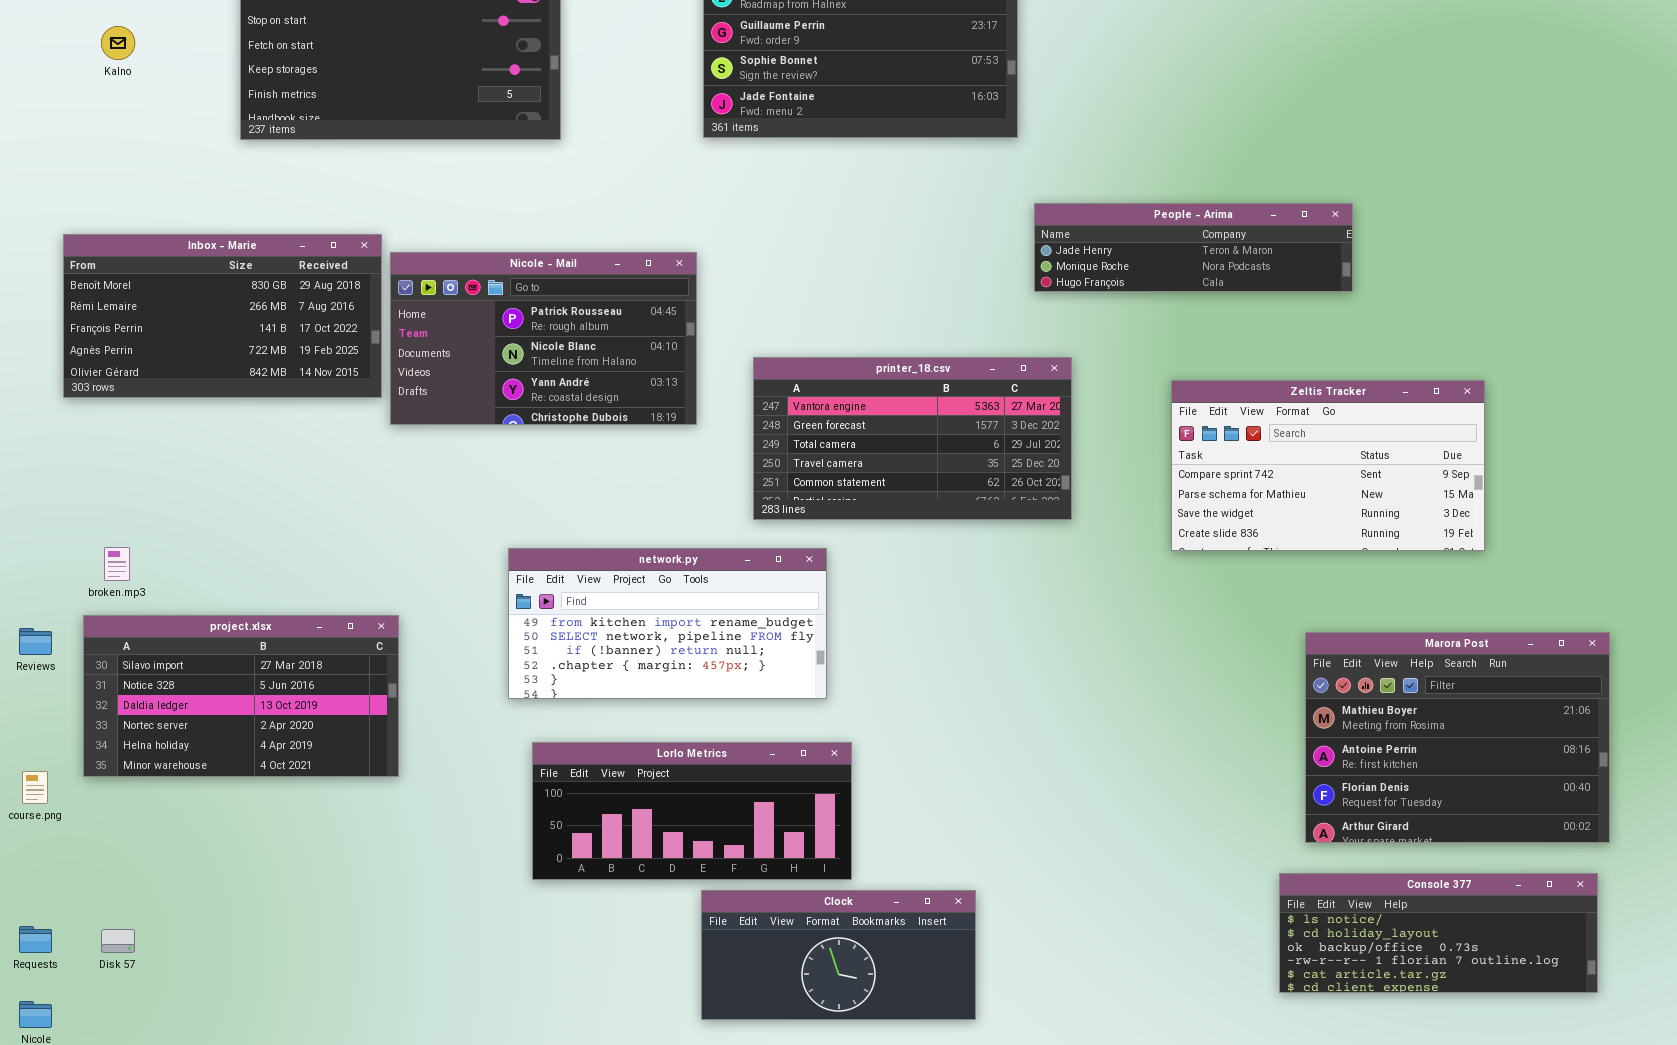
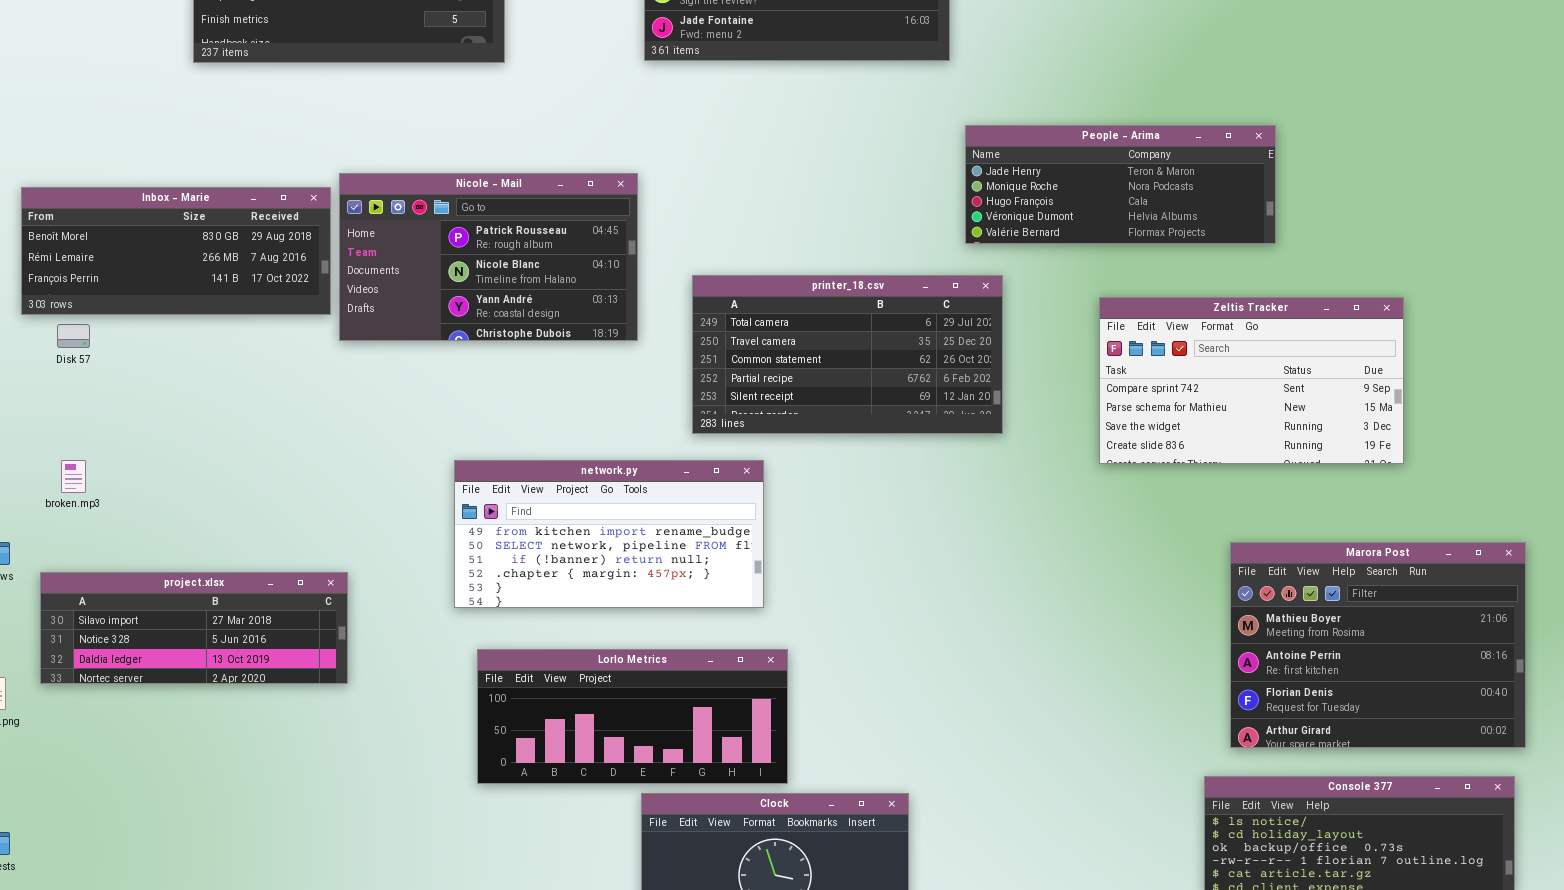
People - Arima: [1034,203,1353,292] -> [965,125,1276,244], resized
Inbox - Marie: [63,234,382,398] -> [21,187,331,315], resized
printer_18.csv: [753,357,1072,520] -> [692,275,1003,434], scrolled down 2 rows
project.xlsx: [83,615,399,777] -> [40,572,348,684], resized
Disk 57: [101,929,135,953] -> [57,324,90,348], moved

